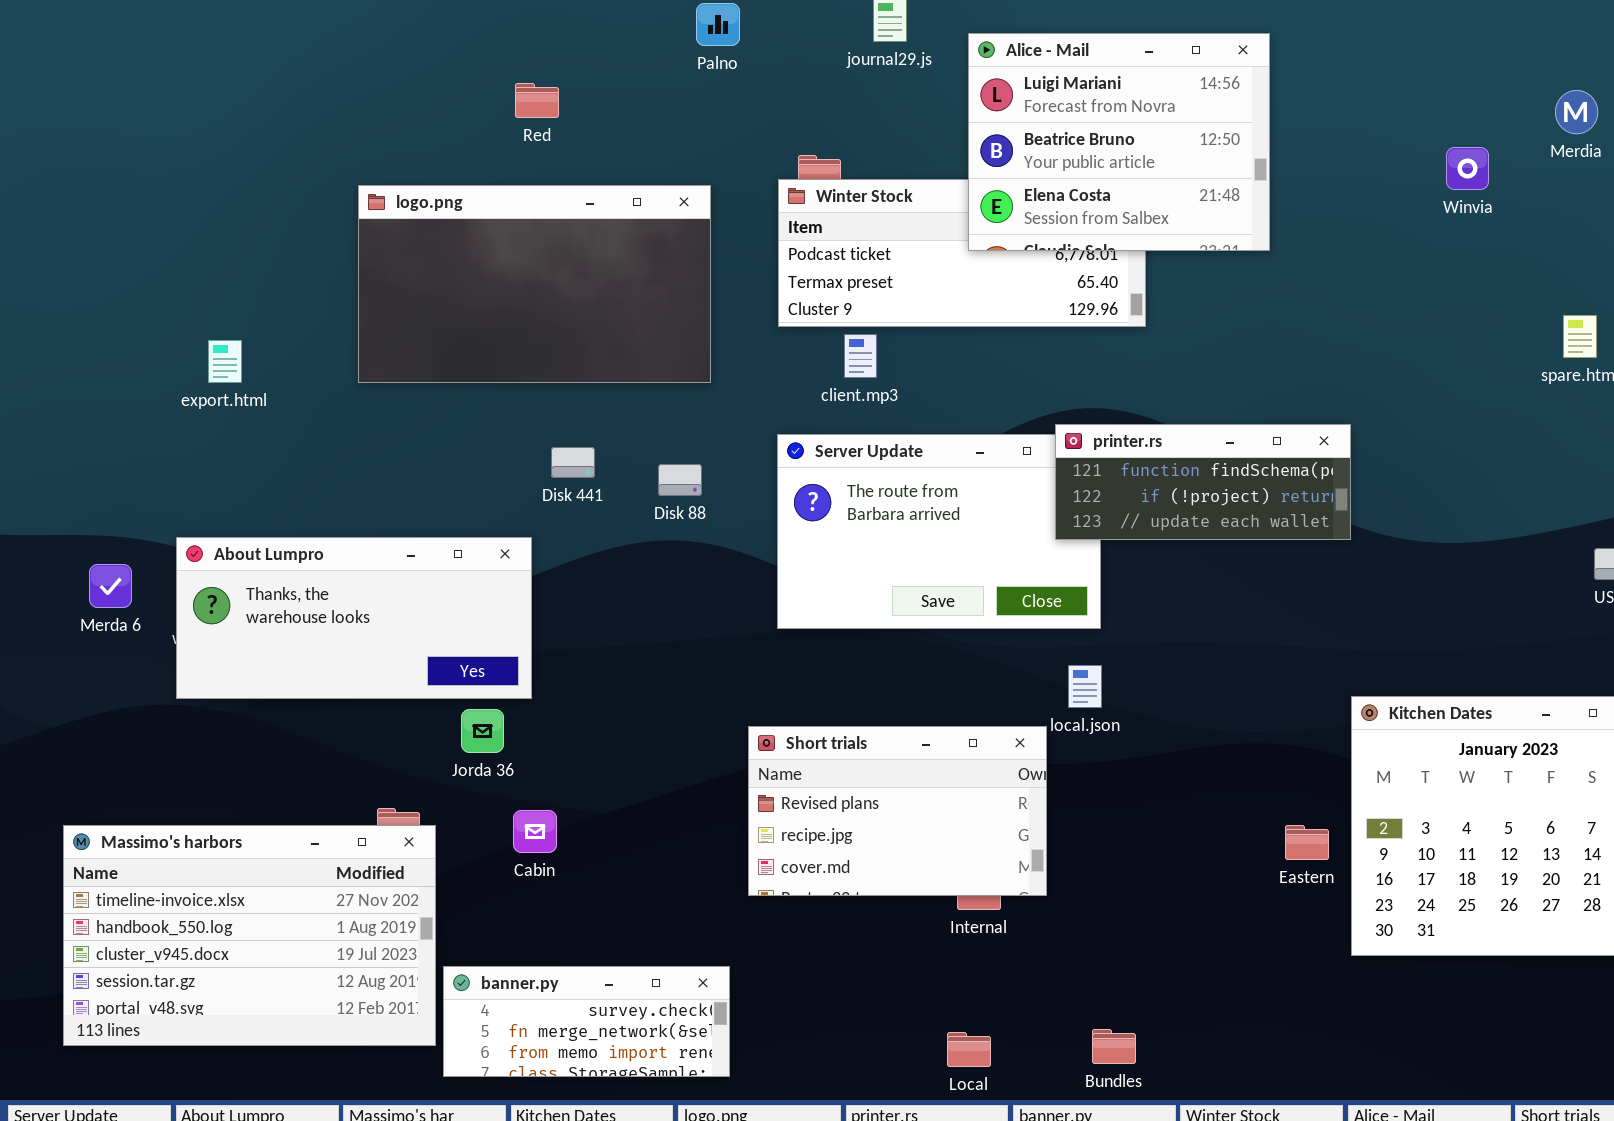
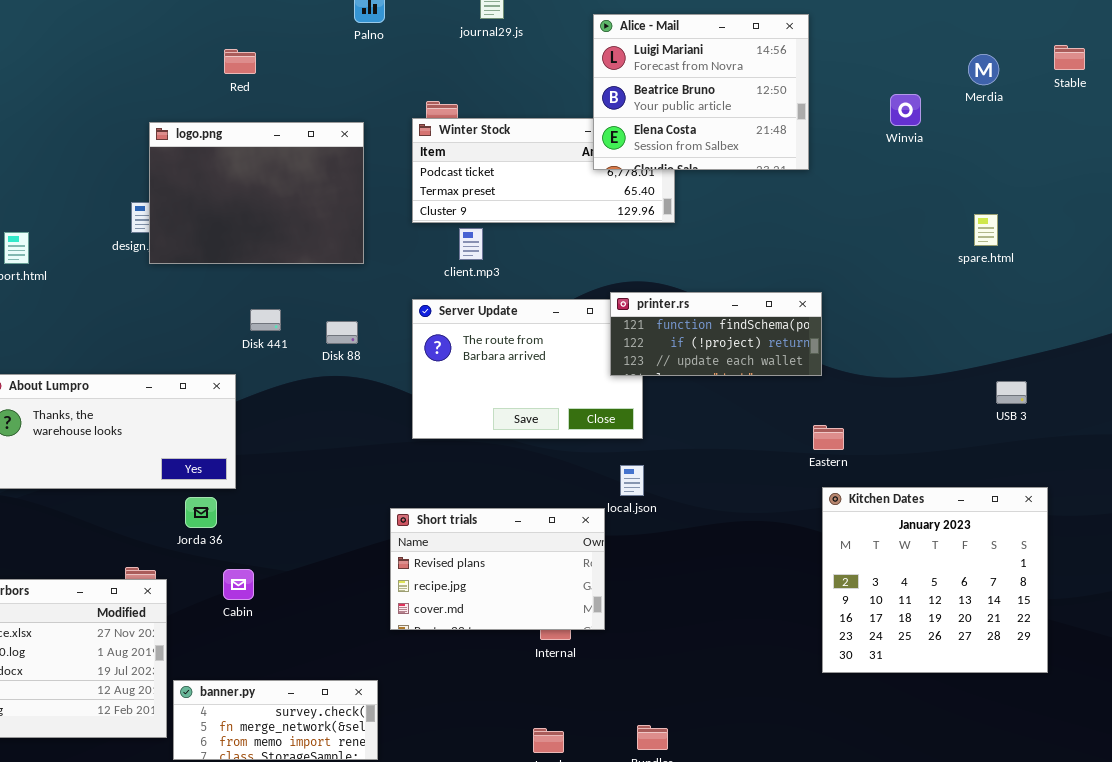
Alice - Mail: [968,33,1270,251] -> [593,14,809,170], moved
logo.png: [358,185,711,383] -> [149,122,364,264], resized
Eastern: [1285,825,1329,860] -> [813,425,844,450], moved

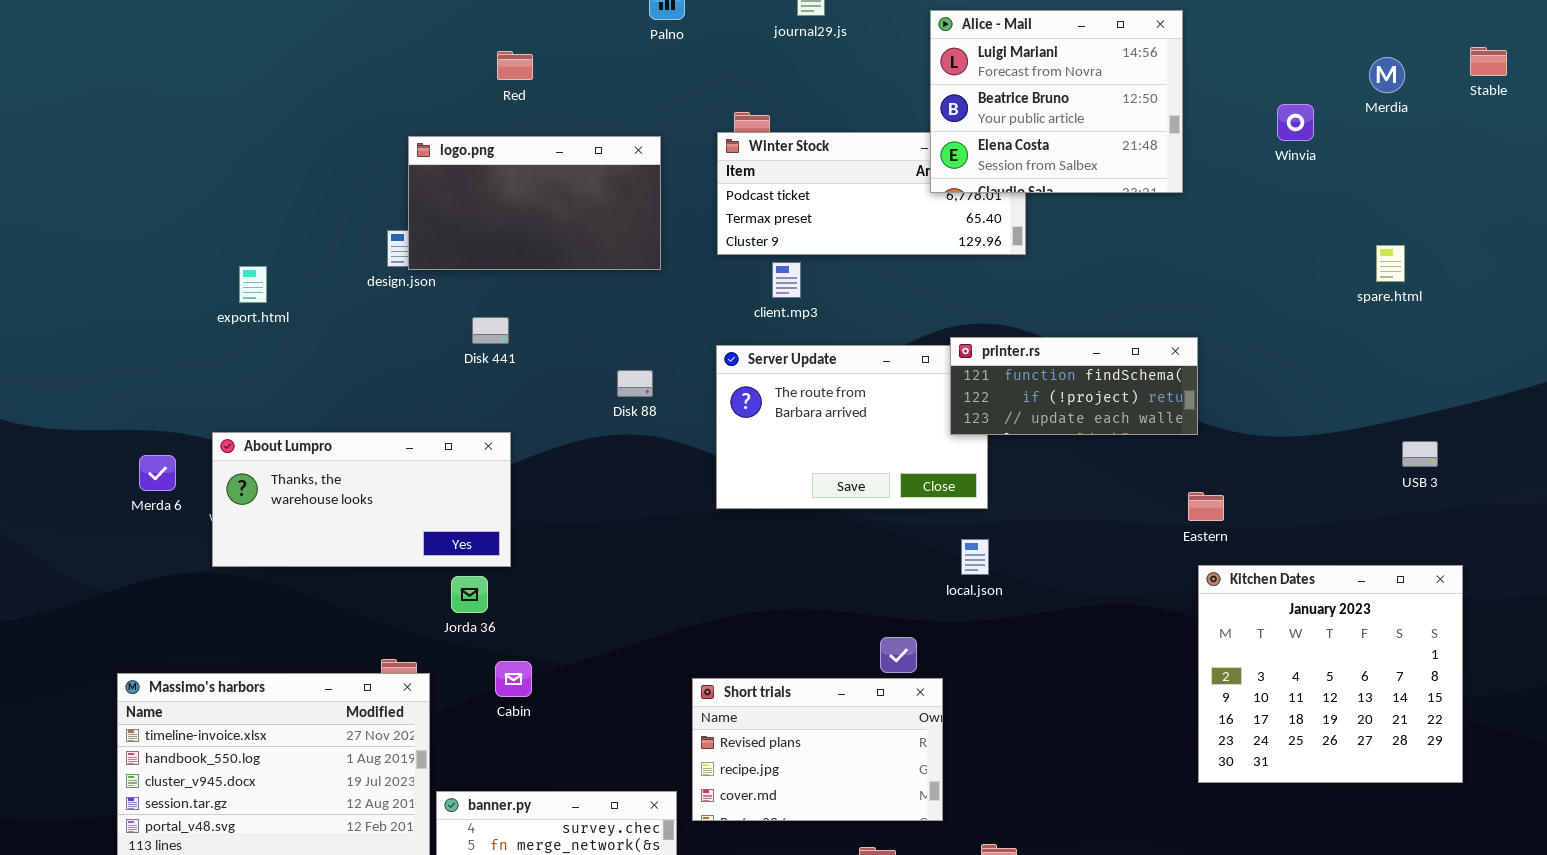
logo.png: [149,122,364,264] -> [408,136,661,270], resized
Disk 441: [250,309,281,331] -> [472,317,509,344], moved
Short trials: [390,508,605,630] -> [692,678,943,821], moved

